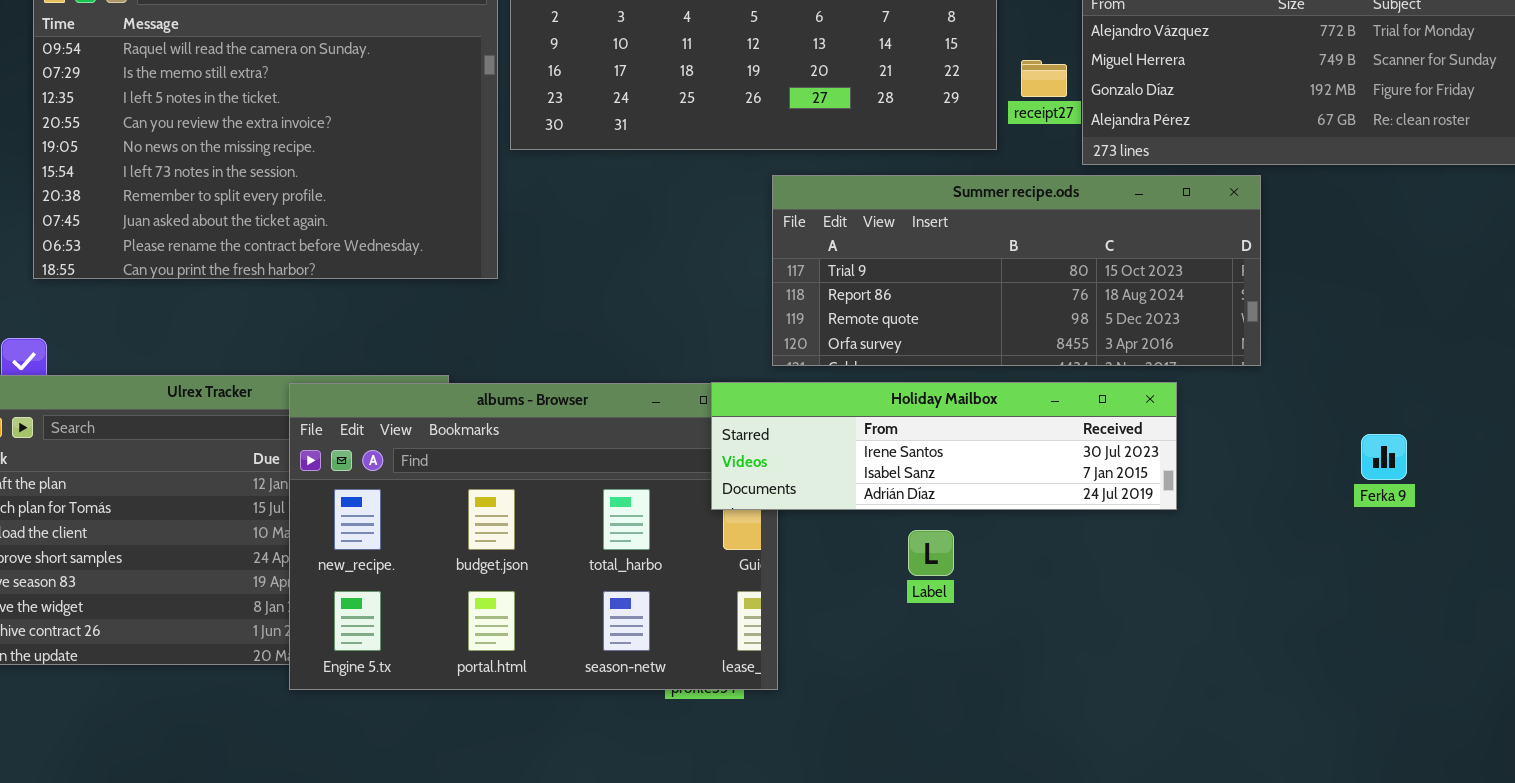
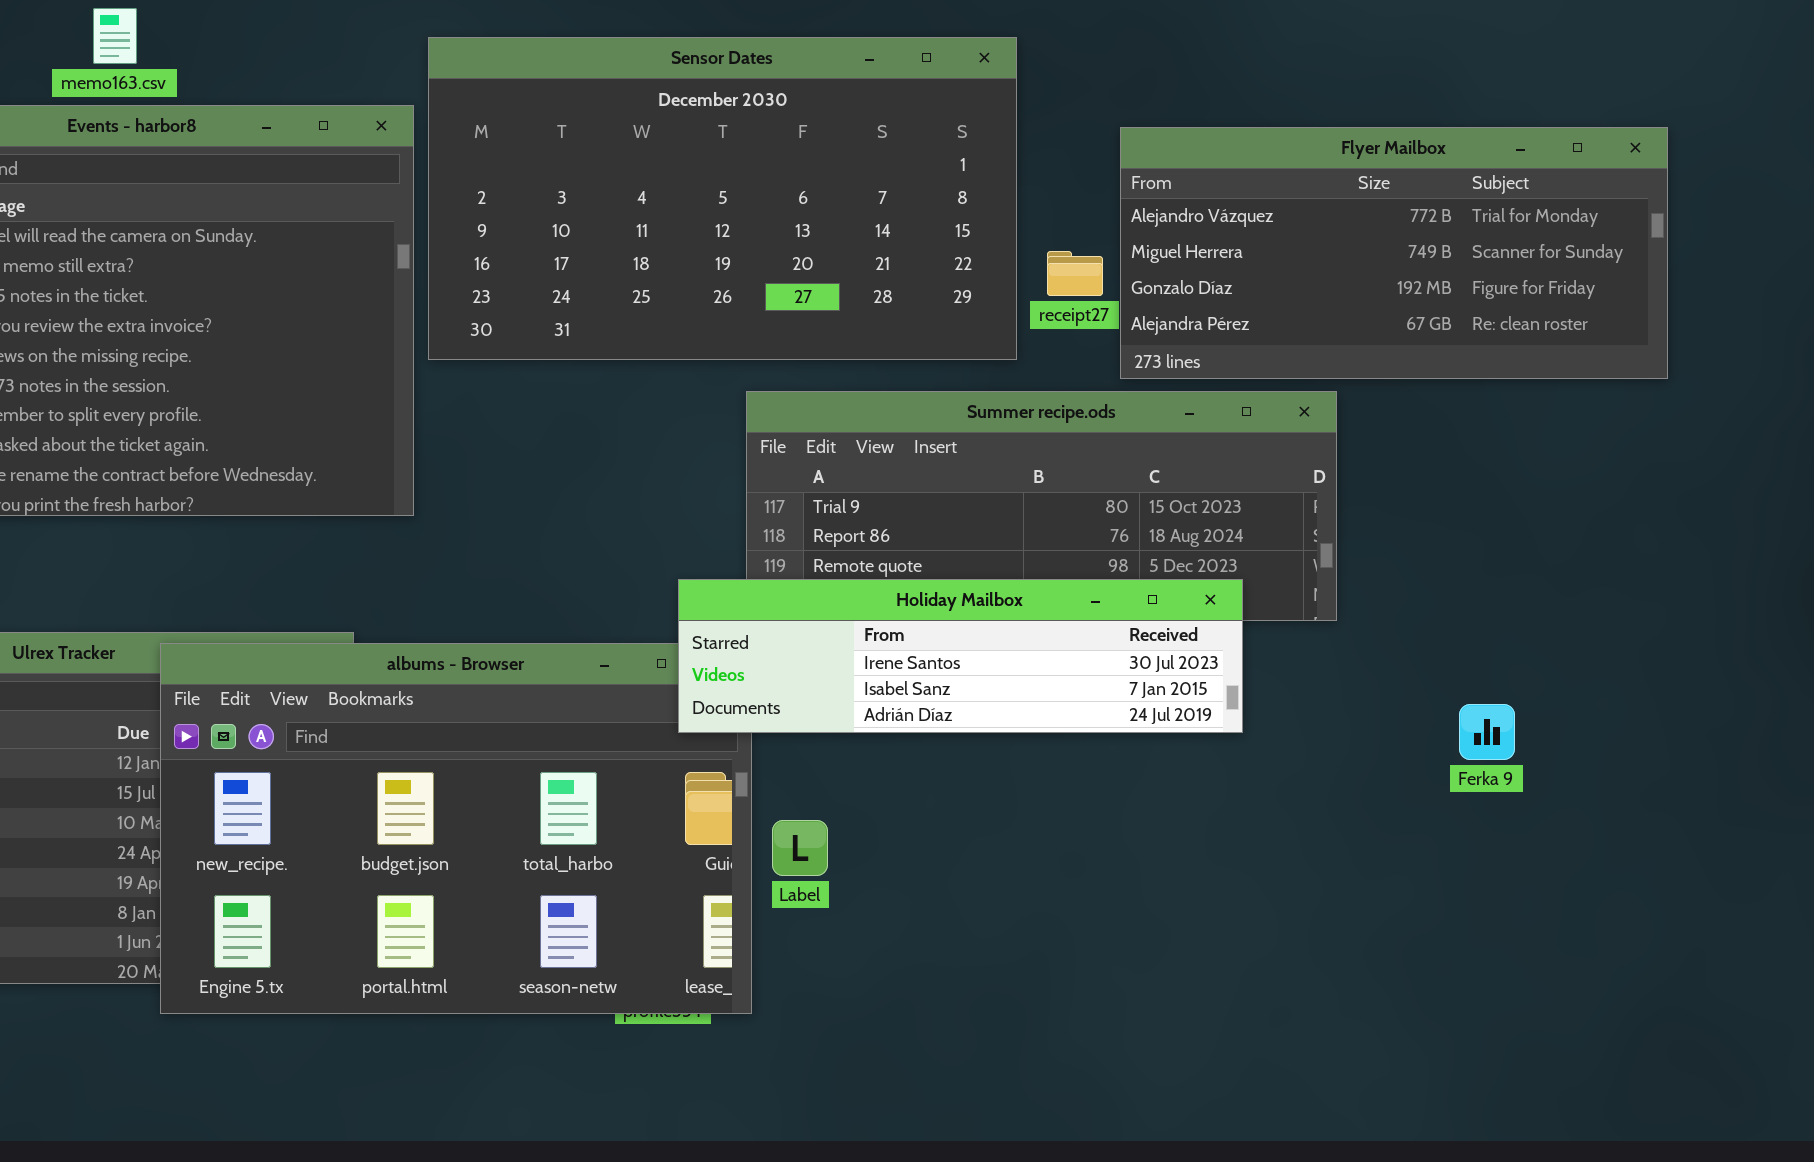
Holiday Mailbox: [711,382,1177,510] -> [678,579,1243,733], moved
Label: [908,530,954,576] -> [772,820,828,876], moved

